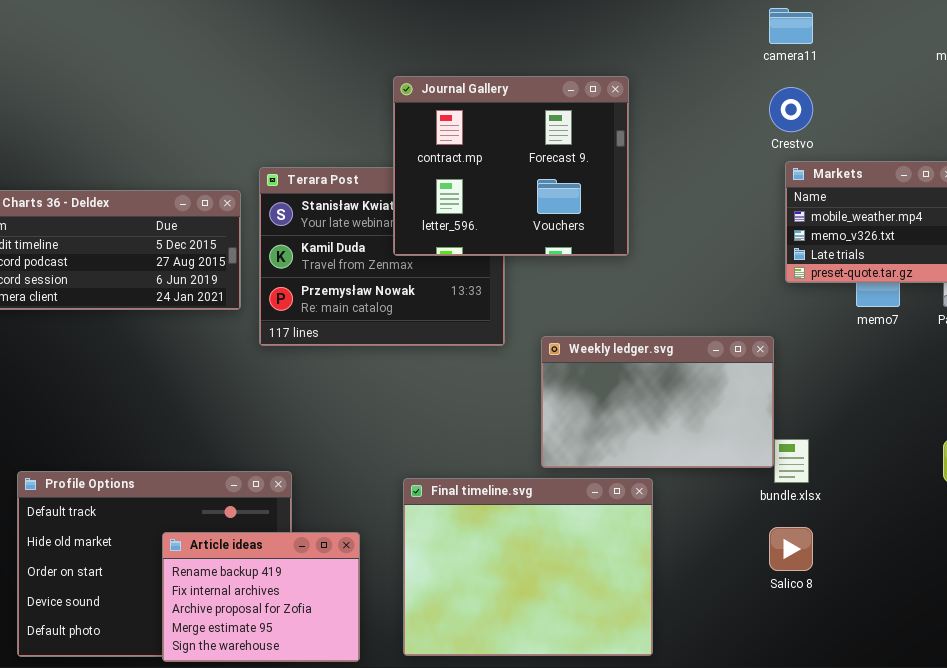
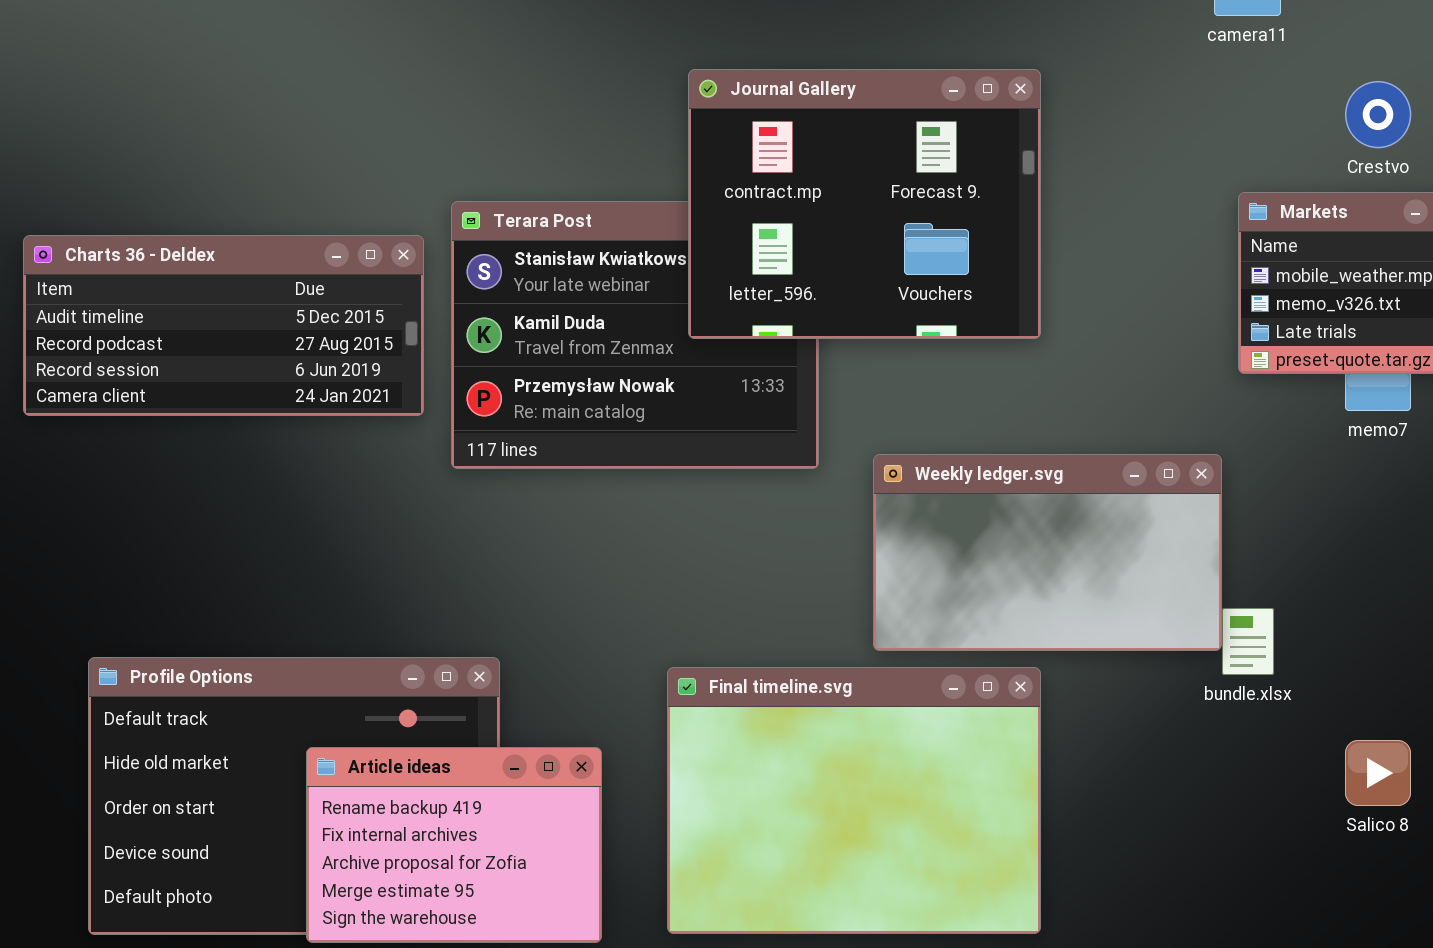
Journal Gallery: [393,76,629,256] -> [688,69,1041,339], moved
Crestvo: [769,87,813,132] -> [1345,81,1411,148], moved
Salico 8: [769,527,813,571] -> [1345,740,1411,806], moved

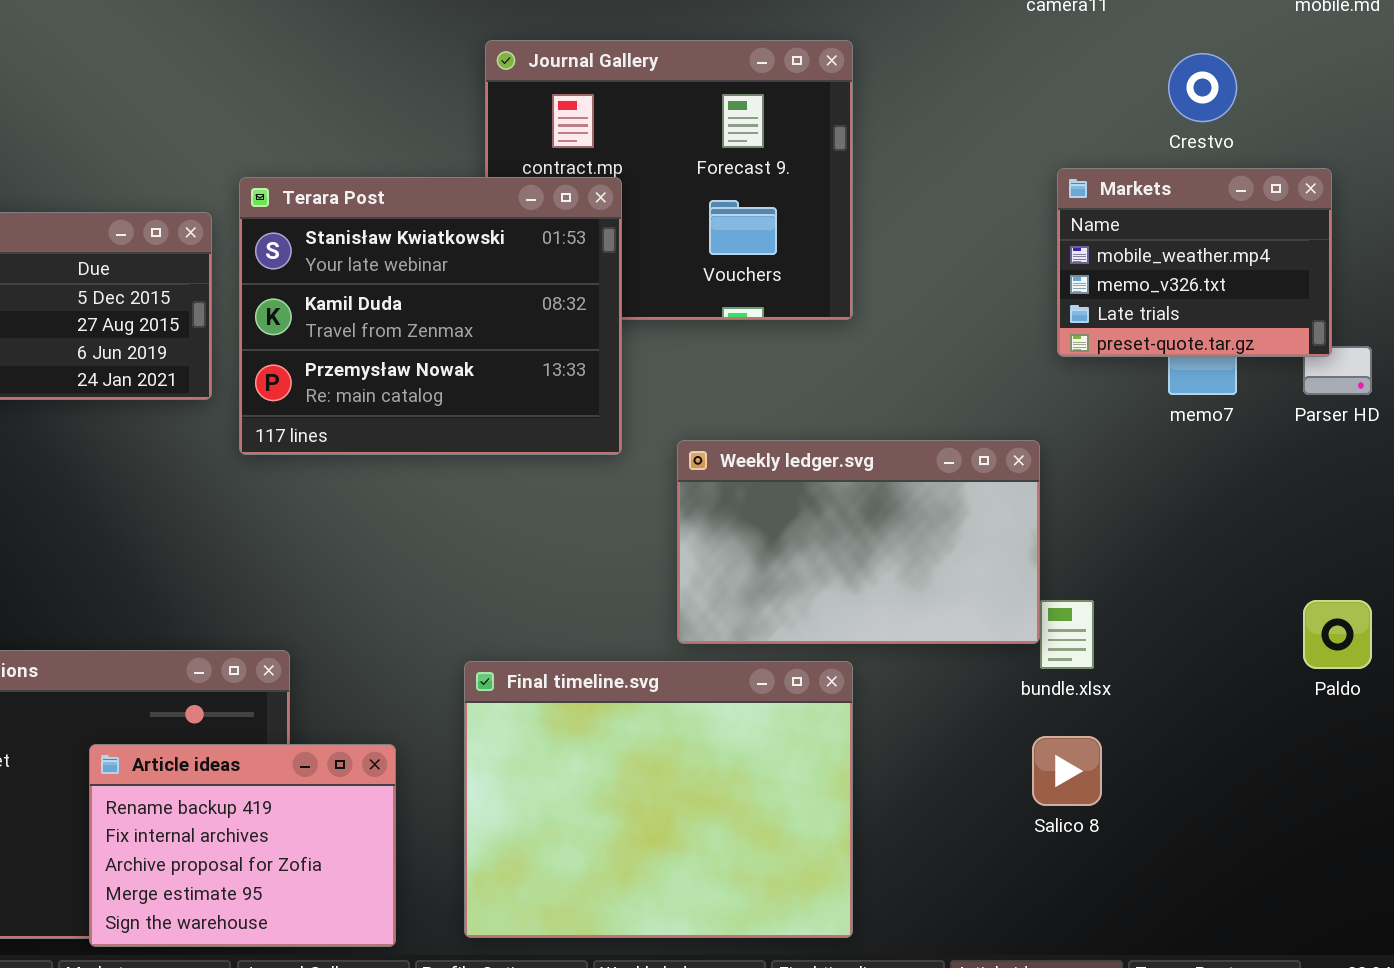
Terara Post: [451,201,819,469] -> [239,177,622,455], raised
Salico 8: [1345,740,1411,806] -> [1032,736,1102,806], moved

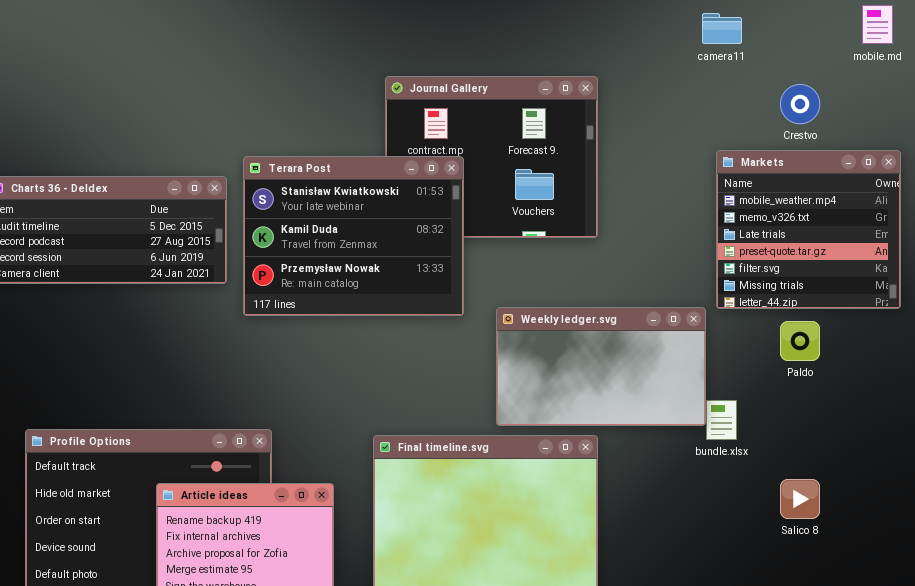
Markets: [1057,168,1332,357] -> [716,150,901,309], resized
Paldo: [1303,600,1372,669] -> [780,321,820,361], moved
Salico 8: [1032,736,1102,806] -> [780,479,820,519], moved

